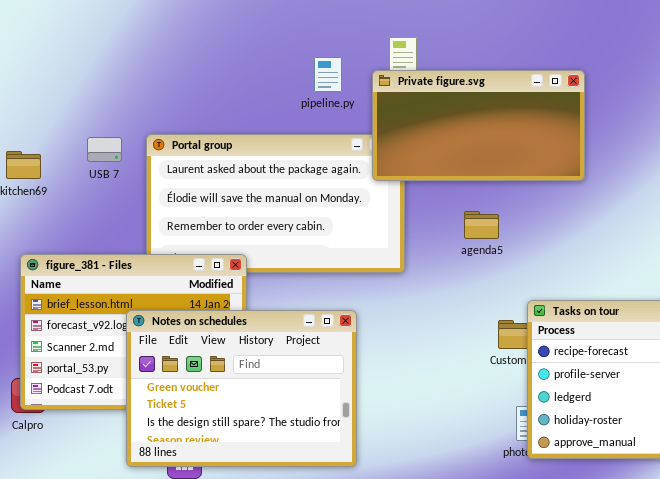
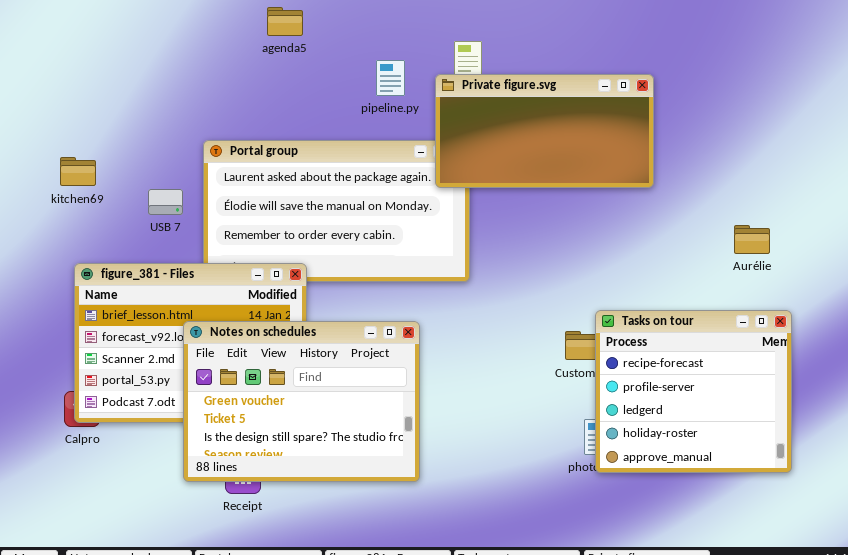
USB 7: [87,137,122,162] -> [148,189,183,215], moved
agenda5: [464,211,499,239] -> [267,7,303,36], moved

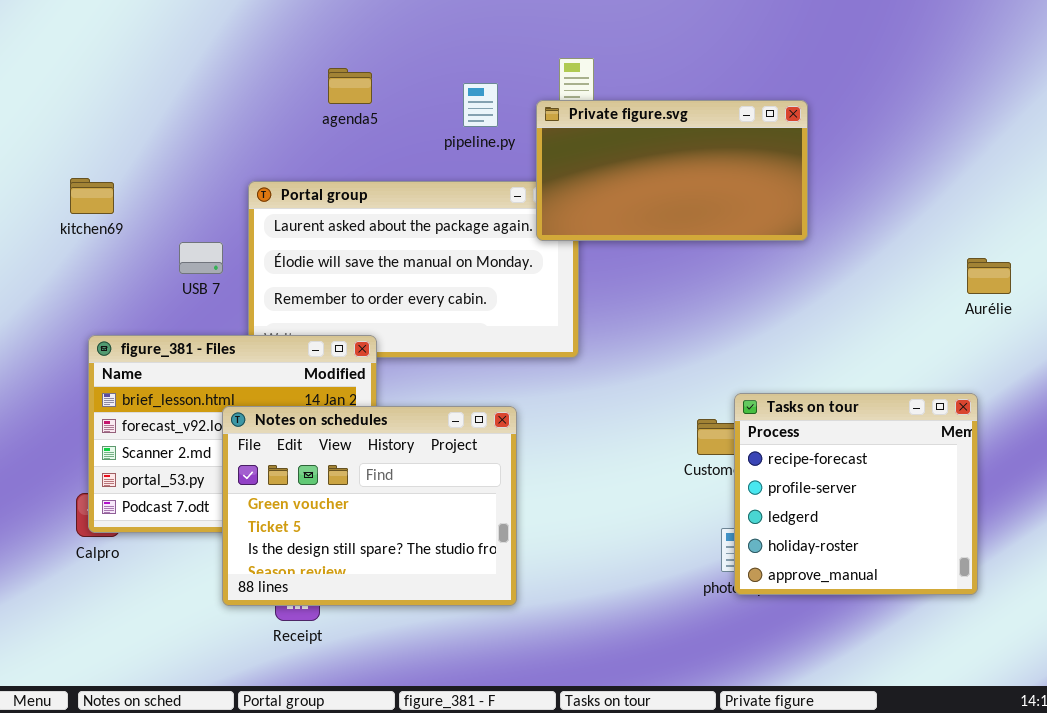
agenda5: [267,7,303,36] -> [328,68,372,104], moved
kitchen69: [60,157,96,186] -> [70,178,114,214], moved
Aurélie: [734,225,770,254] -> [967,258,1011,294], moved

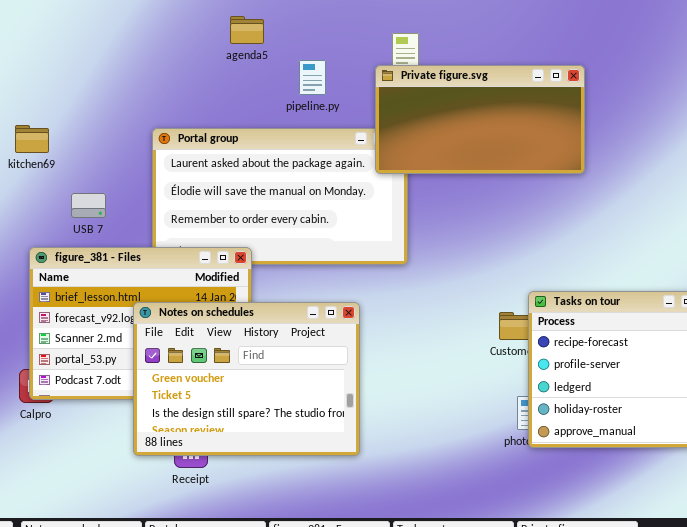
agenda5: [328,68,372,104] -> [230,16,264,44], moved
pipeline.py: [463,83,498,127] -> [299,60,326,95], moved
USB 7: [179,242,223,274] -> [71,193,106,218], moved

